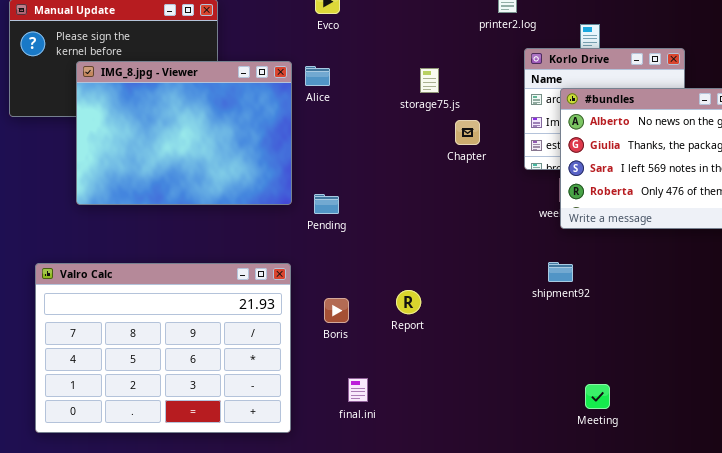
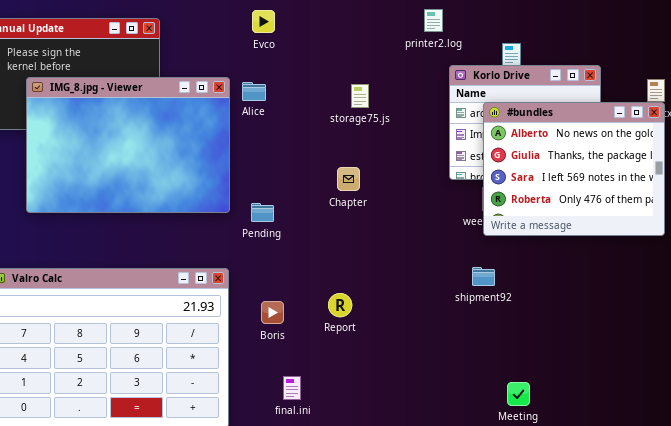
Chapter: [455,120,480,145] -> [337,167,360,191], moved

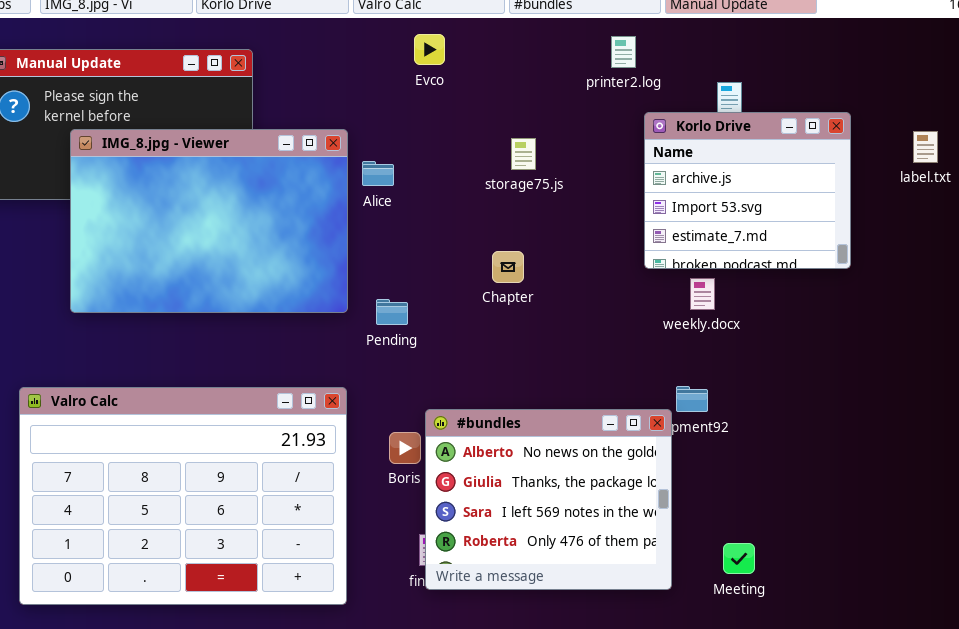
Evco: [252,10,275,33] -> [414,34,445,65], moved
Alice: [242,82,266,101] -> [362,161,394,186], moved
#bundles: [483,102,665,236] -> [425,409,672,590], moved

